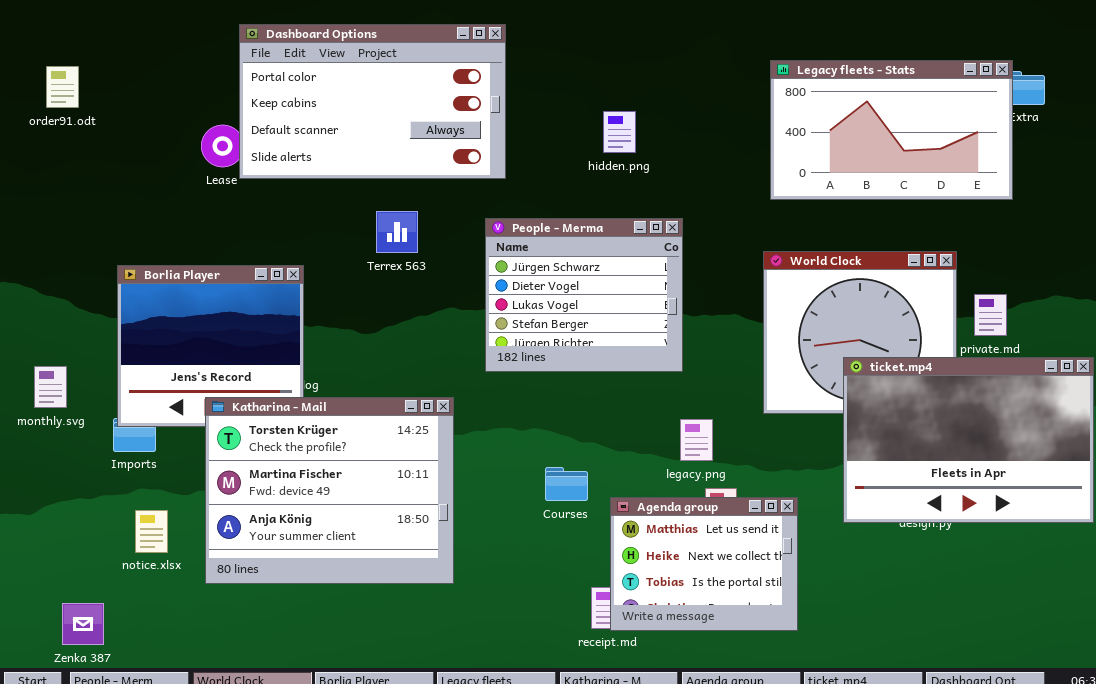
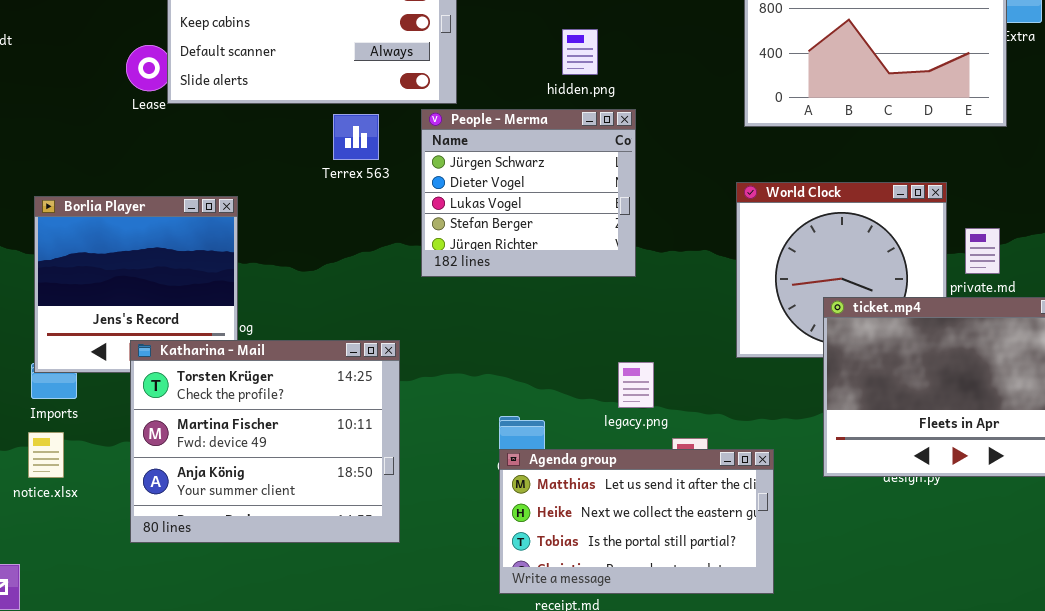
Terrex 563: [376,211,418,253] -> [333,114,379,160], moved
People - Merma: [485,218,683,372] -> [421,109,636,277], moved
legacy.png: [680,419,713,461] -> [618,362,654,408], moved
Agenda group: [610,497,798,631] -> [499,449,774,594], resized
notice.xlsx: [135,510,168,553] -> [28,432,64,478], moved

